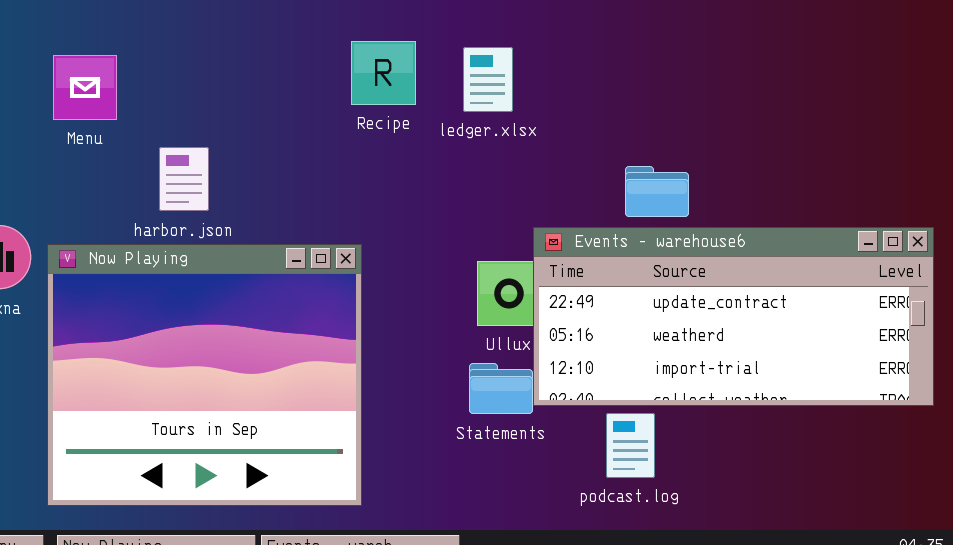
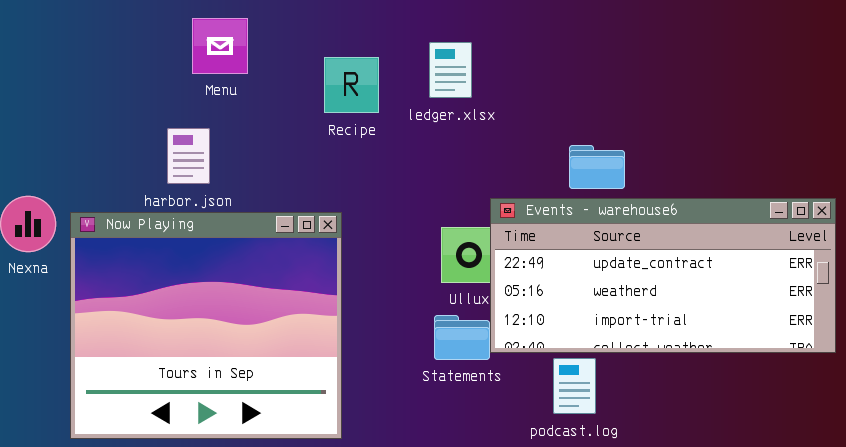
Recipe: [351,41,416,105] -> [324,57,379,113], moved
Menu: [53,55,117,120] -> [192,18,248,74], moved

